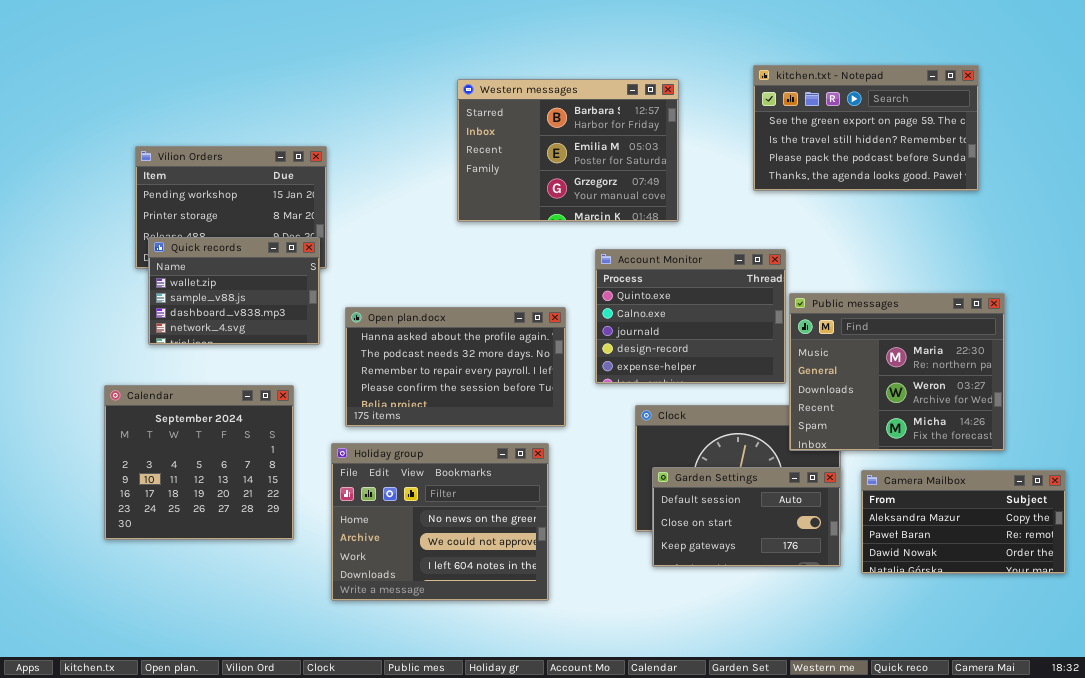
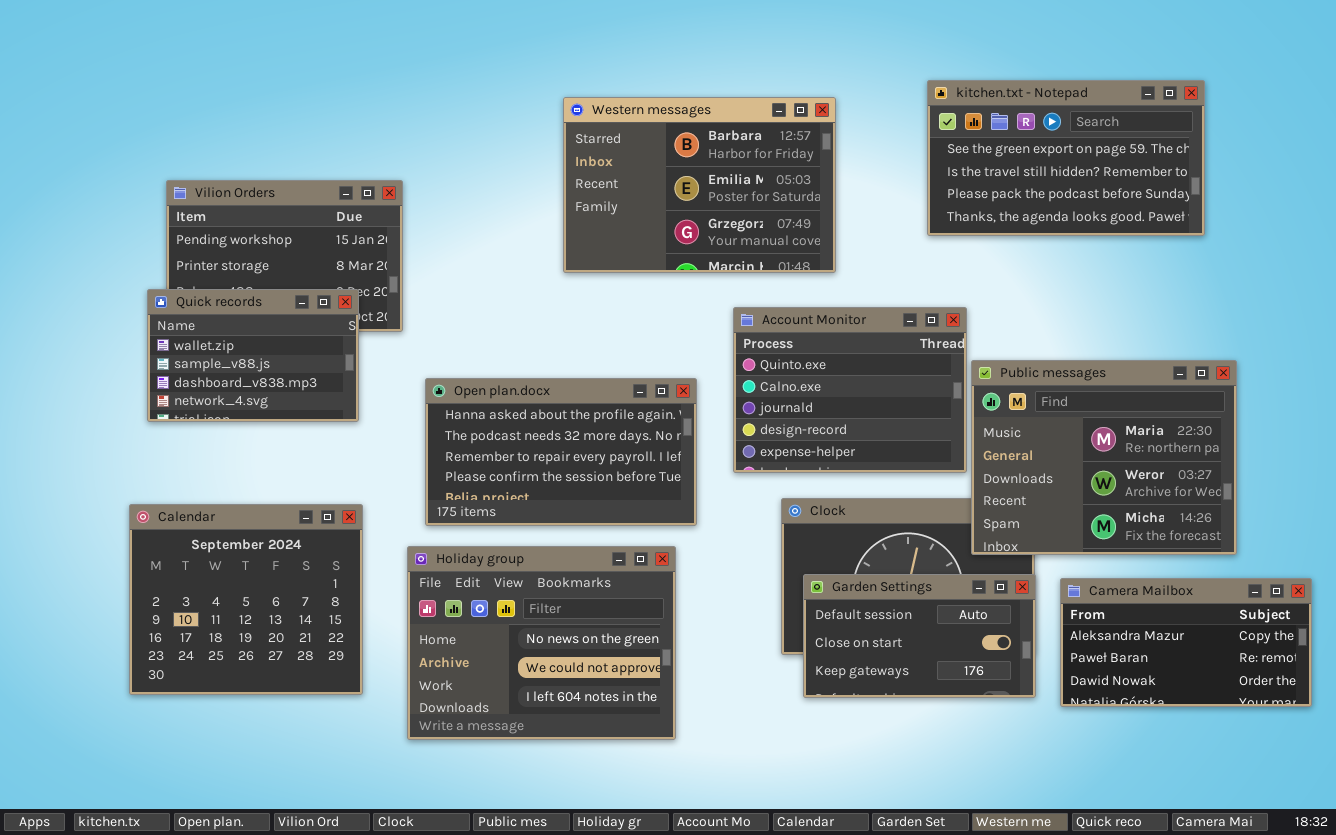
Quick records: [148,237,320,345] -> [147,289,359,422], moved
Calendar: [104,385,294,540] -> [129,504,363,695], moved

